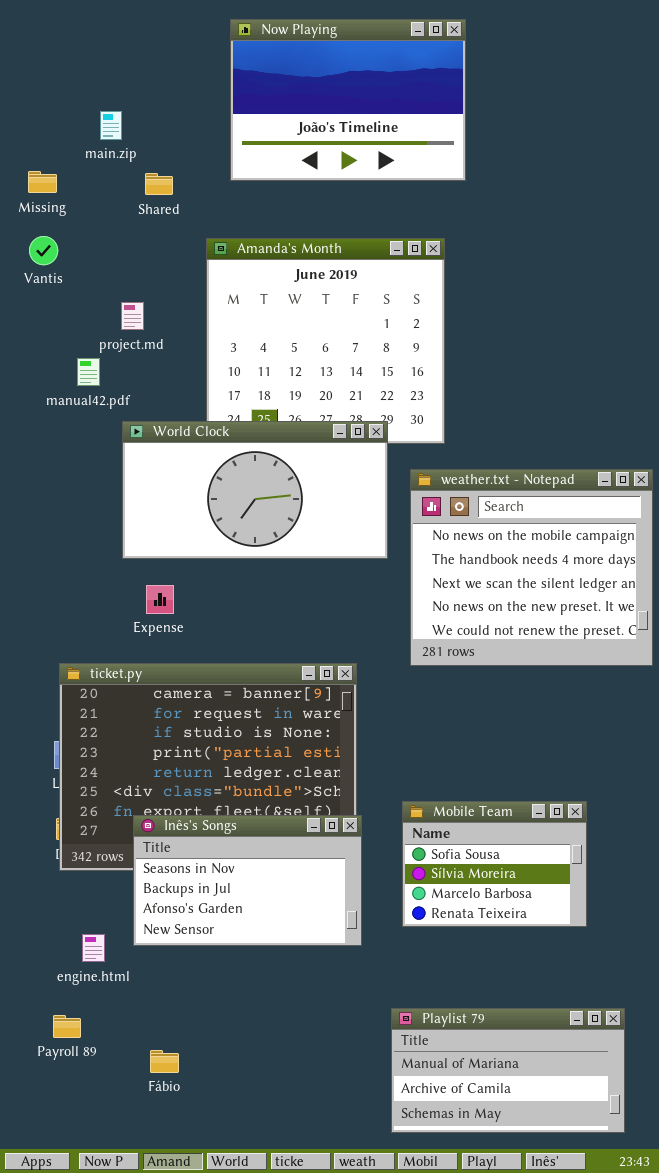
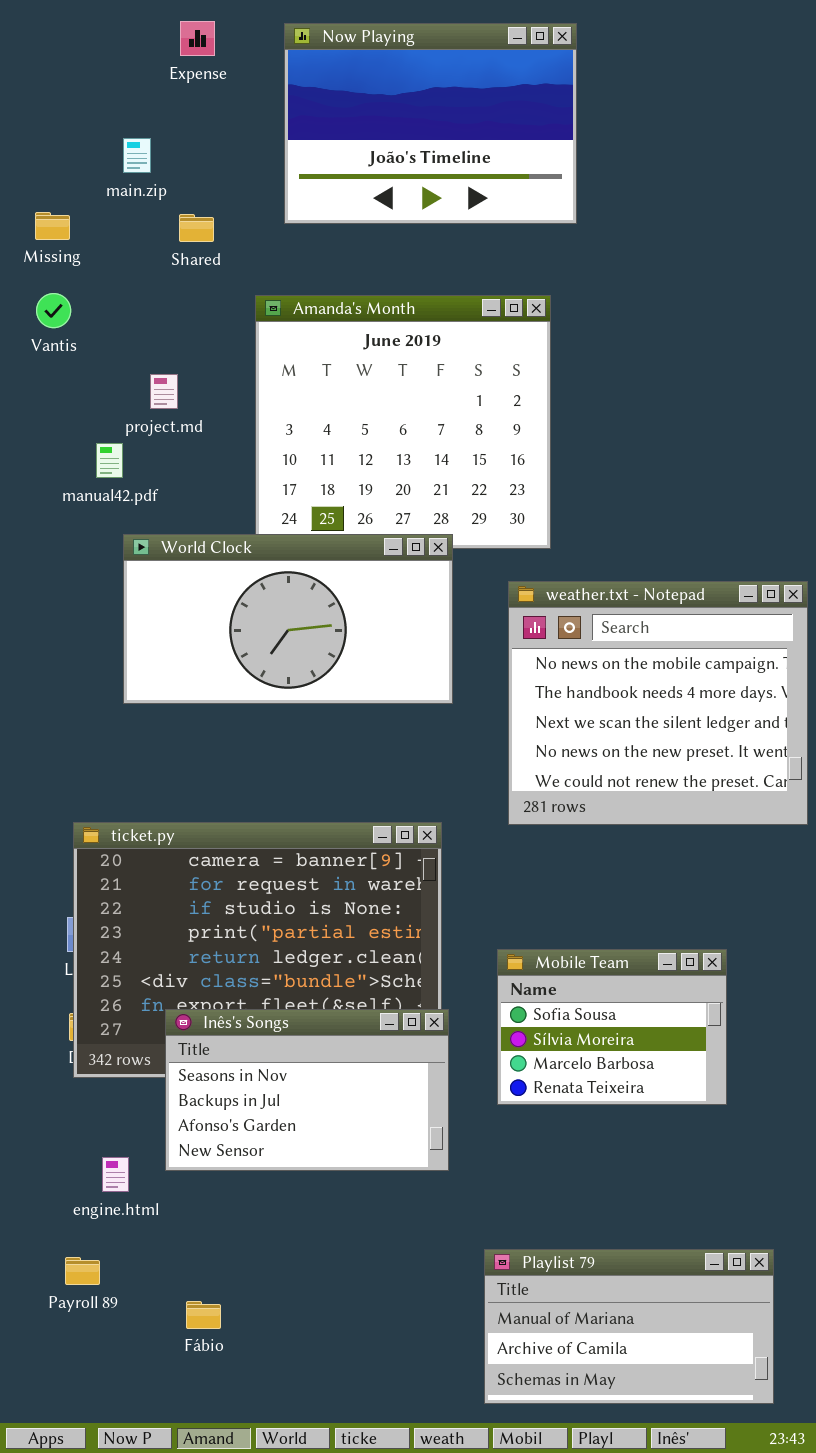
World Clock: [122,421,388,559] -> [123,534,453,704], moved
Expense: [146,585,174,614] -> [180,21,215,56], moved
Mobile Team: [402,801,587,927] -> [497,949,727,1105], moved

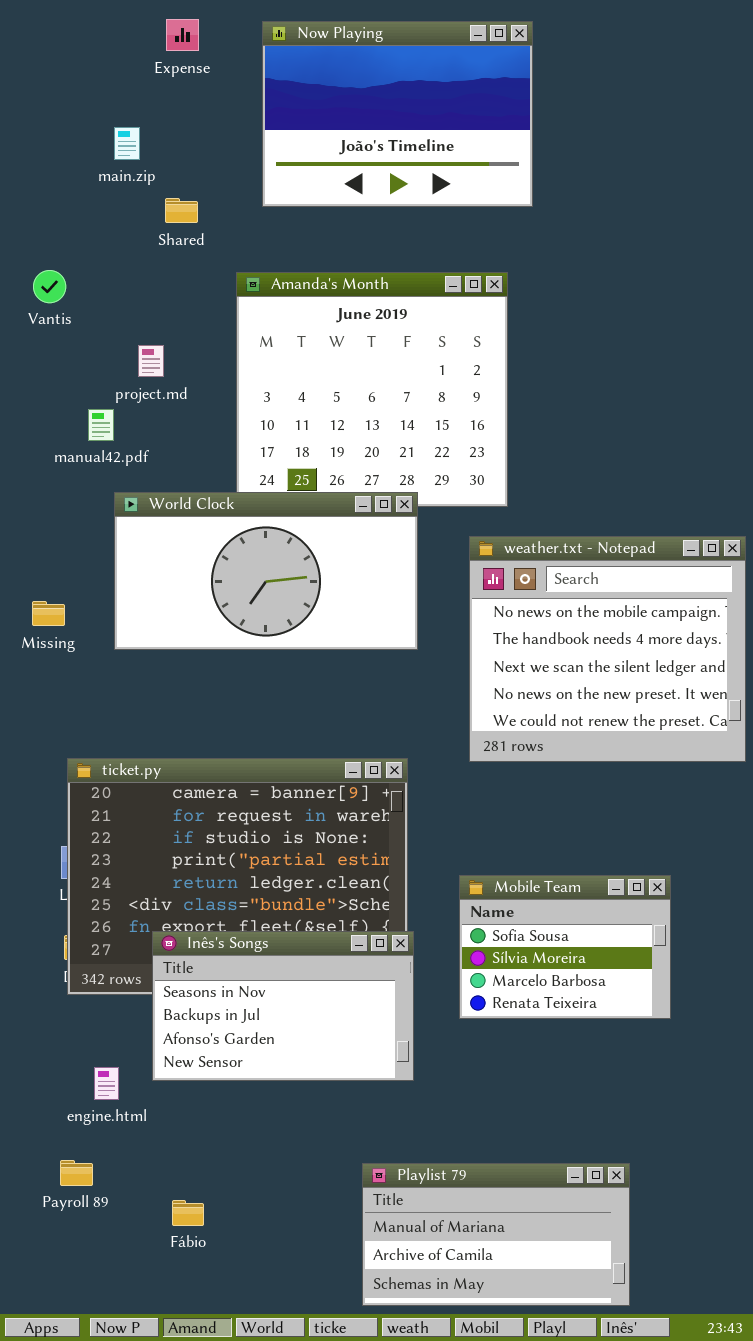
Missing: [35,212,70,240] -> [32,601,65,626], moved
Playlist 79: [484,1249,774,1404] -> [362,1163,630,1306], moved

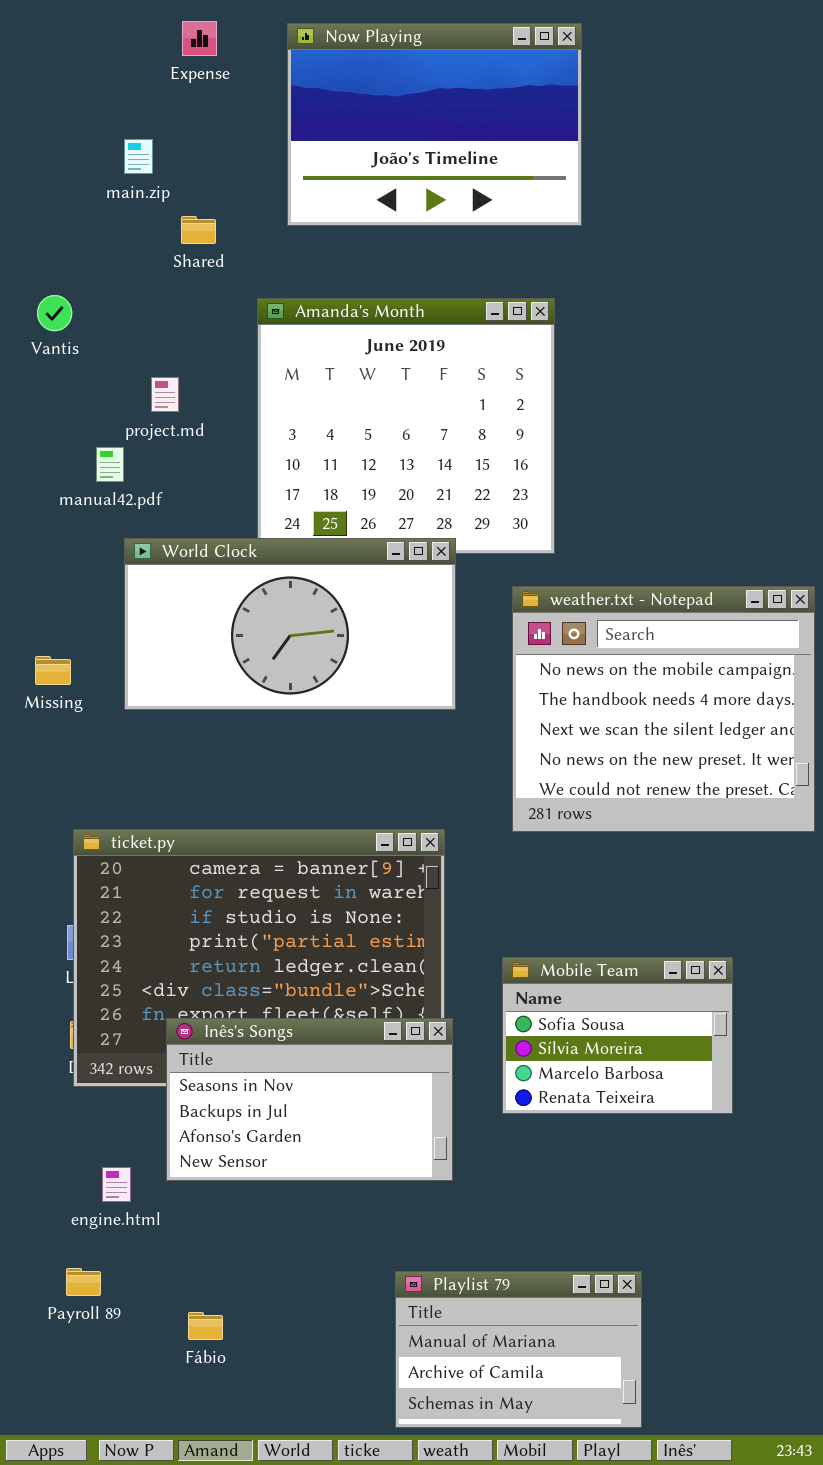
Playlist 79: [362,1163,630,1306] -> [395,1271,642,1428], resized

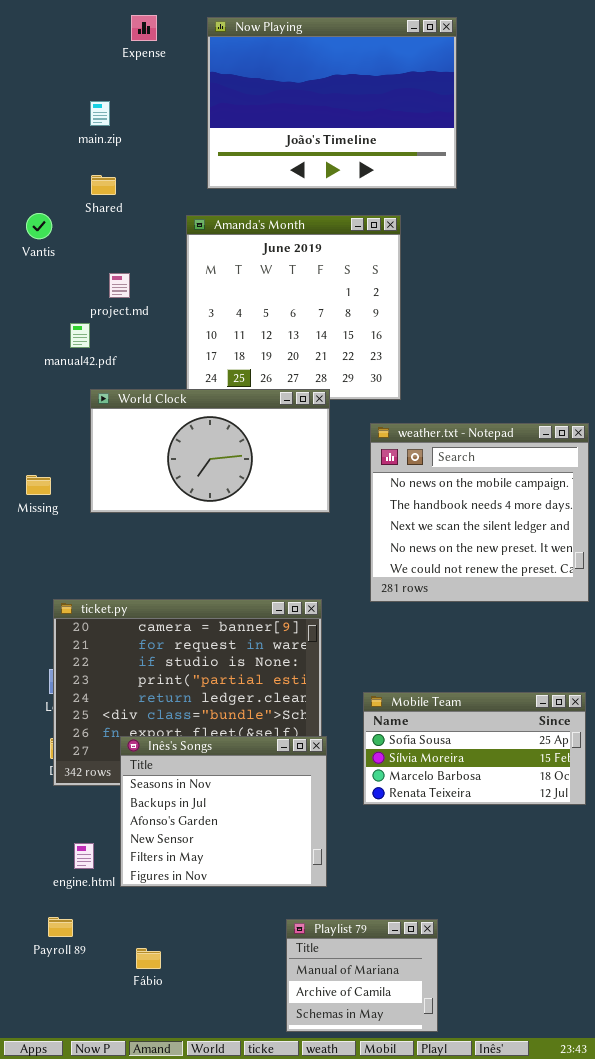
Now Playing: [287,23,582,226] -> [207,17,457,189], resized
Shared: [181,216,216,244] -> [91,175,116,195], moved
Mobile Team: [502,957,733,1114] -> [363,692,586,805], resized
Inês's Songs: [166,1018,453,1181] -> [120,736,327,887], resized
Playlist 79: [395,1271,642,1428] -> [286,919,438,1032], resized

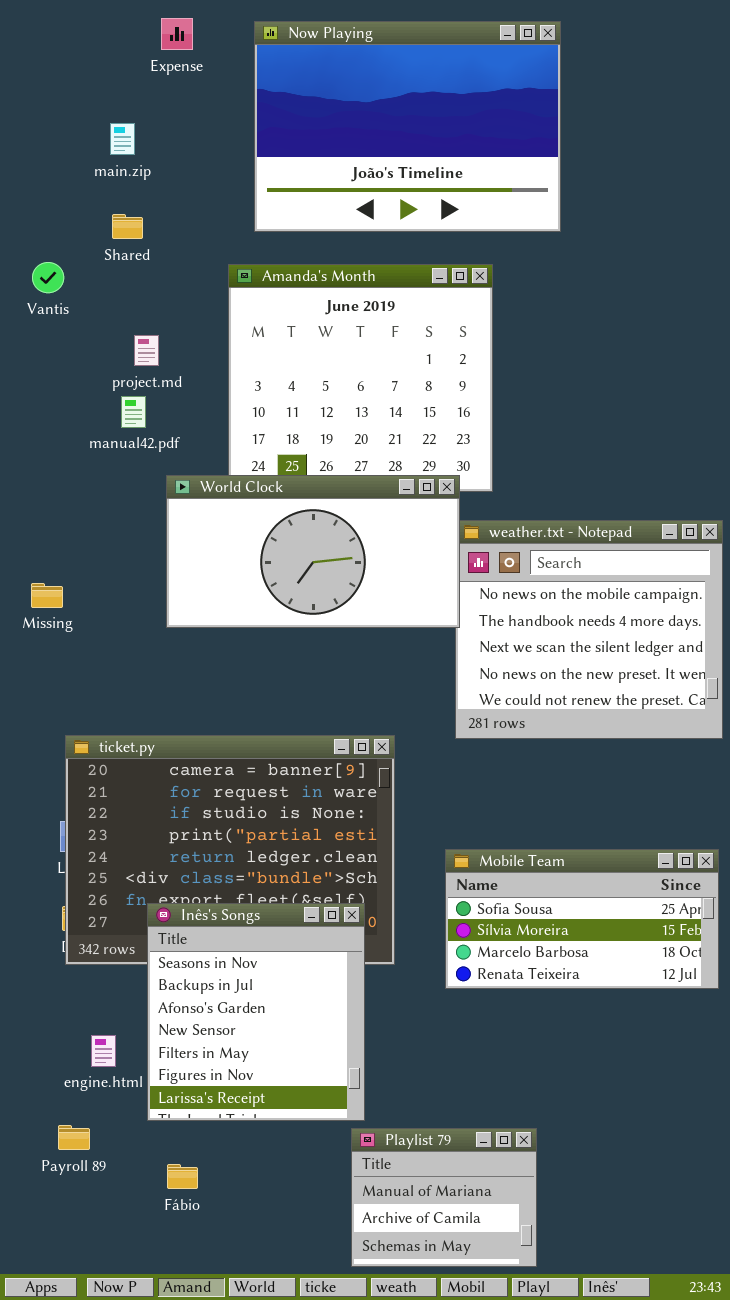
manual42.pdf: [70,323,90,348] -> [121,396,146,428], moved
World Clock: [90,389,330,513] -> [166,475,460,628], moved
Inês's Songs: [120,736,327,887] -> [147,903,365,1121], resized

